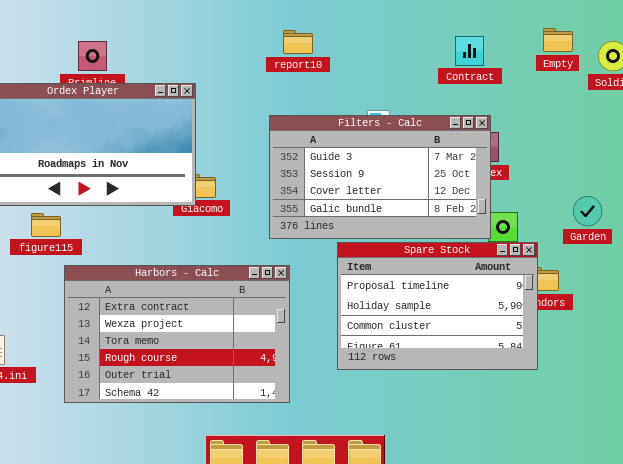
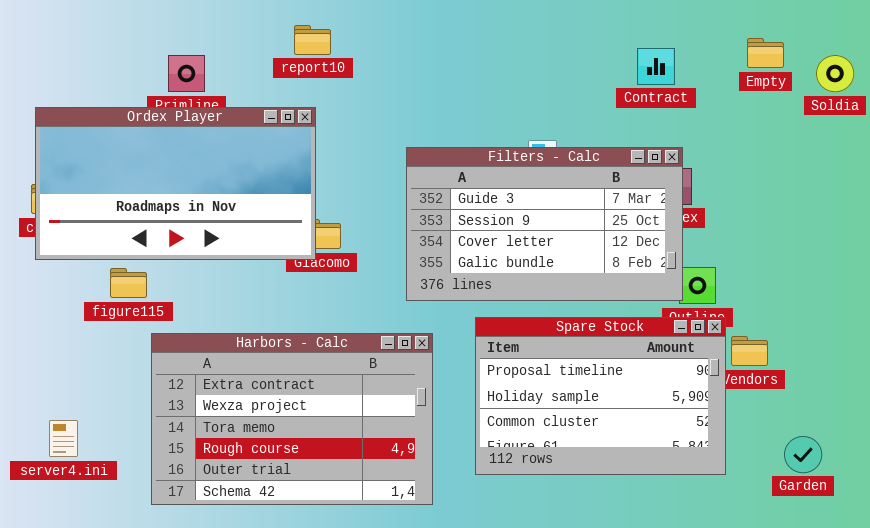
report10: [283,30,313,54] -> [294,25,331,55], moved
Garden: [573,196,602,226] -> [784,436,822,473], moved
Spare Stock: [337,242,538,370] -> [475,317,726,475], moved

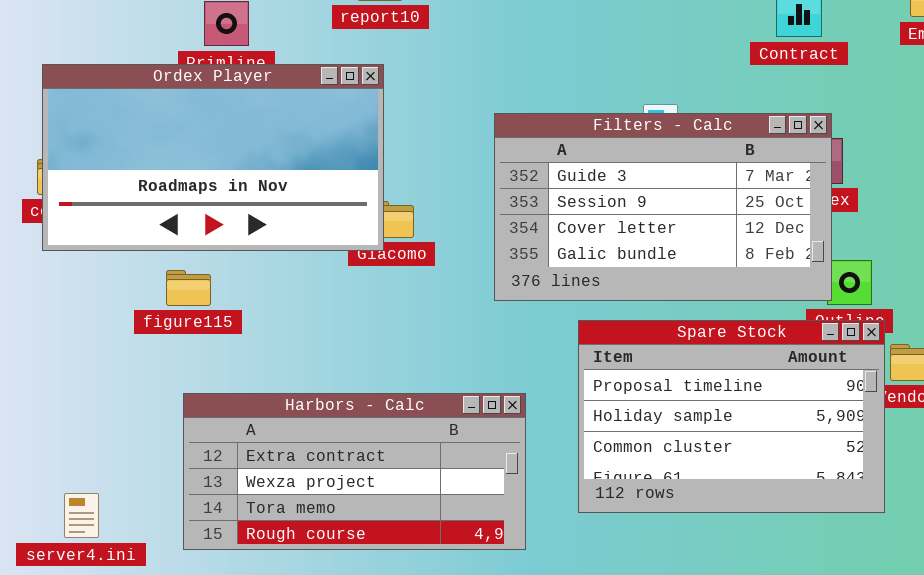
figure115: [110,268,147,298] -> [166,270,211,306], moved
Harbors - Calc: [151,333,433,505] -> [183,393,526,550], resized
server4.ini: [49,420,78,457] -> [64,493,99,538], moved

